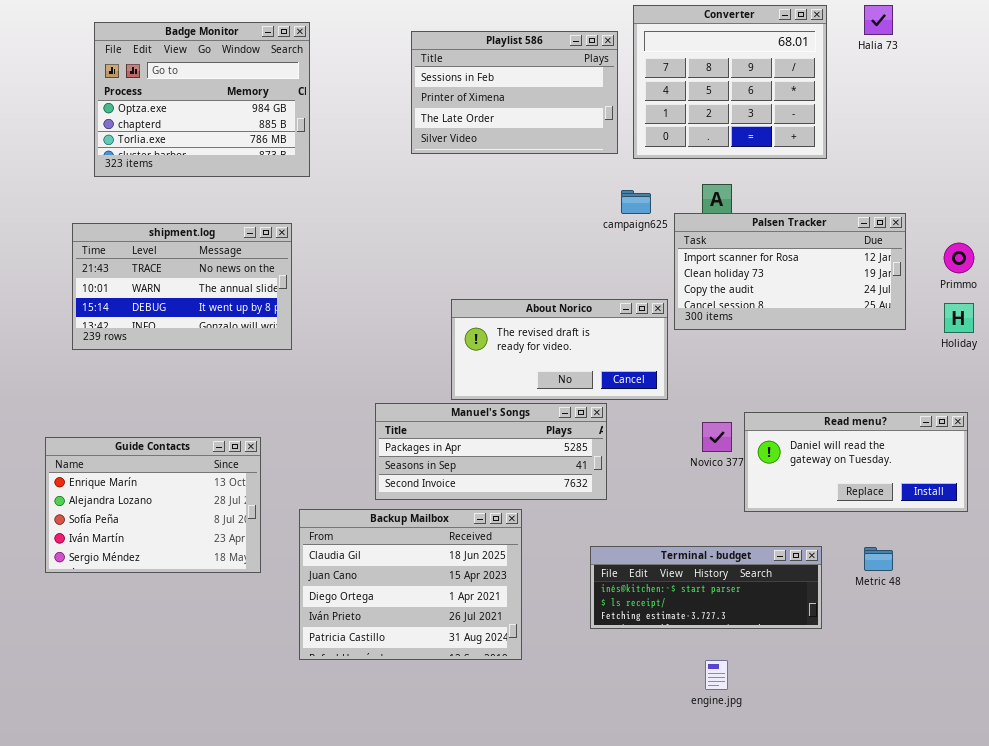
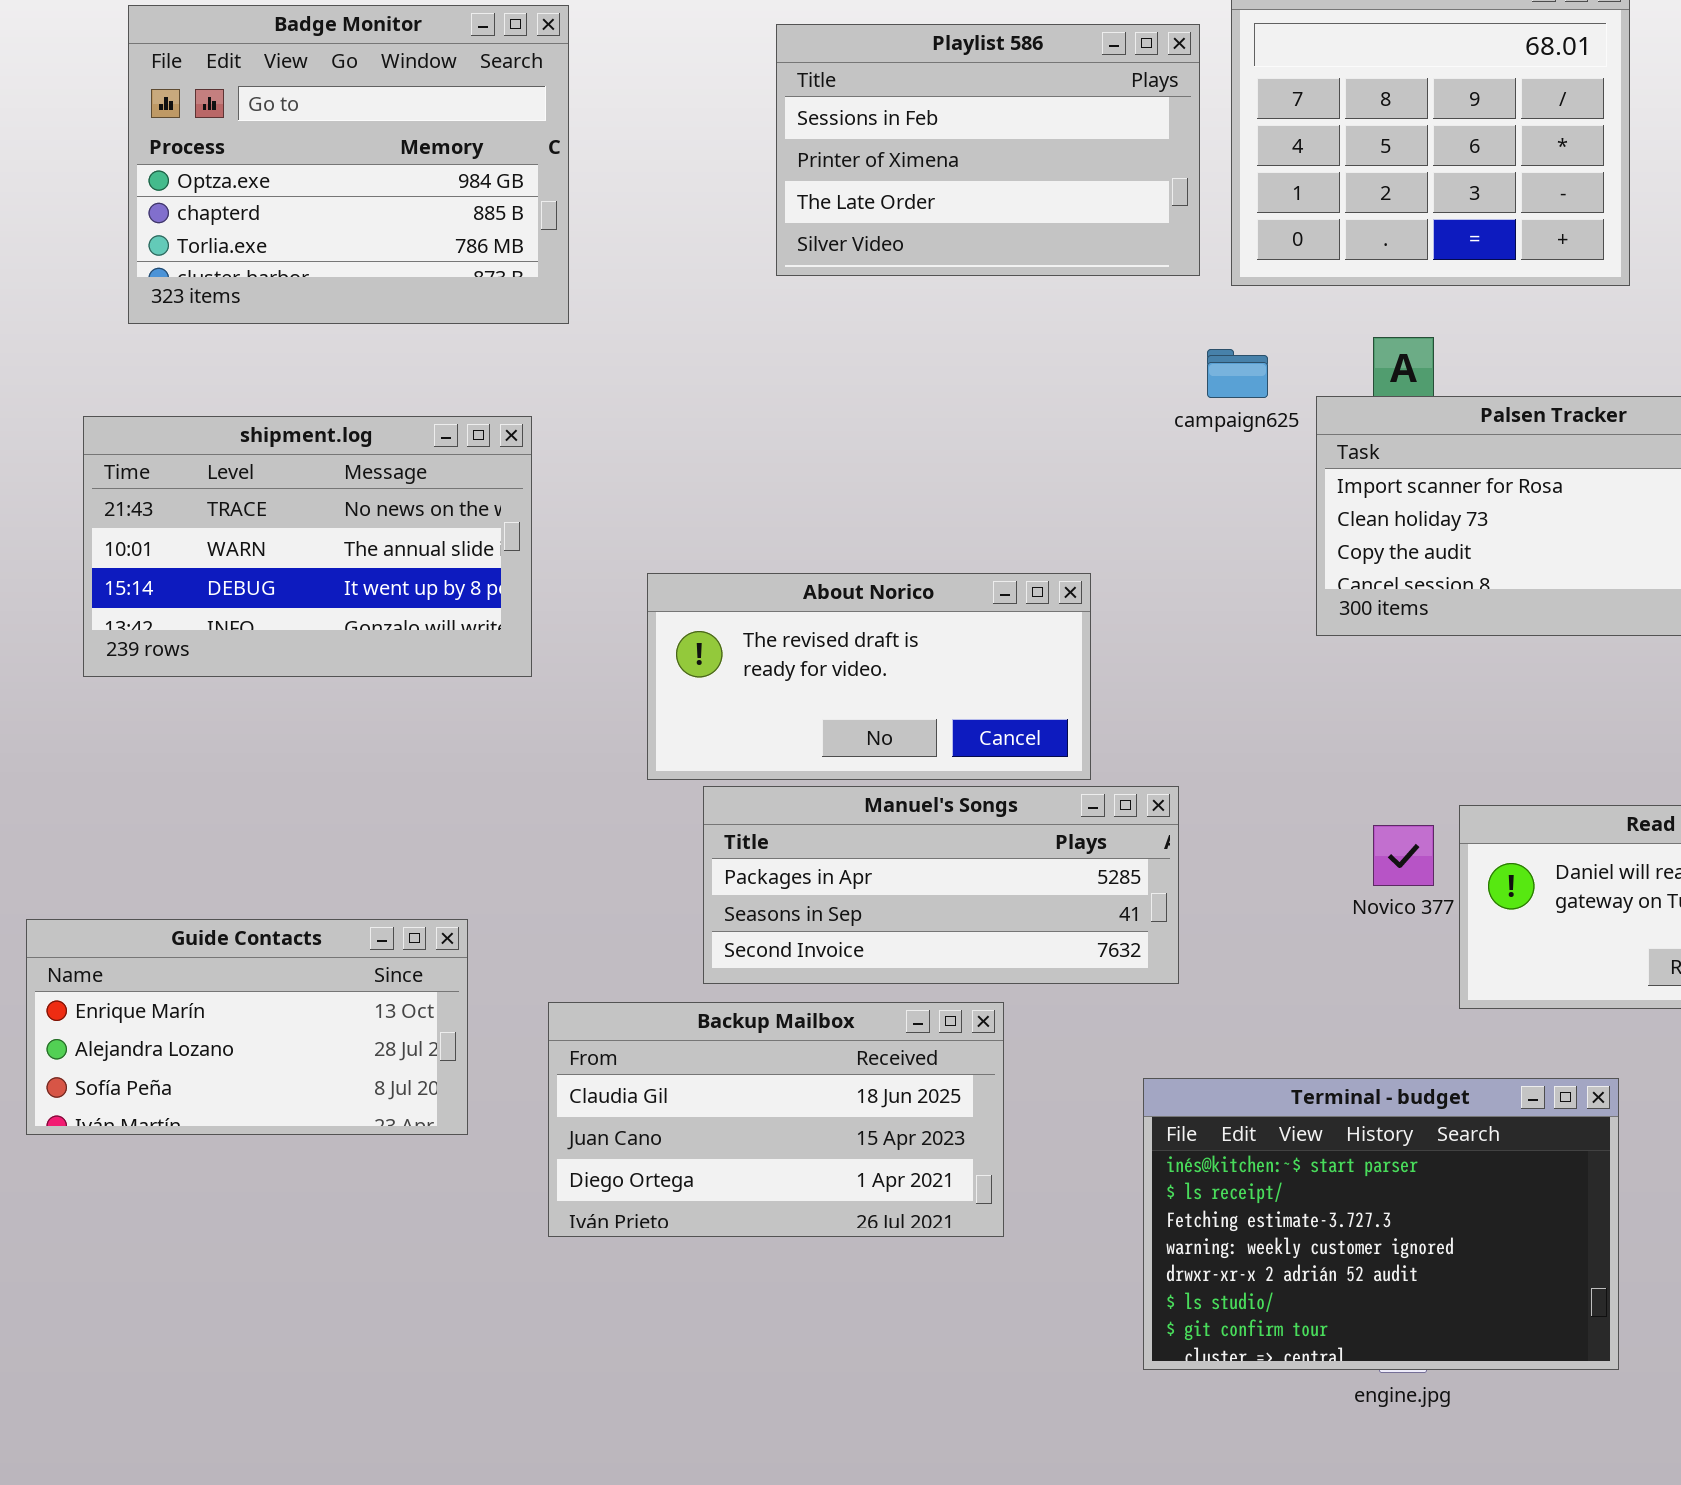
About Norico: [451,299,668,400] -> [647,573,1091,780], moved
Guide Contacts: [45,437,261,573] -> [26,919,468,1135], resized
Backup Mailbox: [299,509,522,660] -> [548,1002,1004,1237], resized
Terminal - budget: [590,546,822,629] -> [1143,1078,1619,1370], resized

